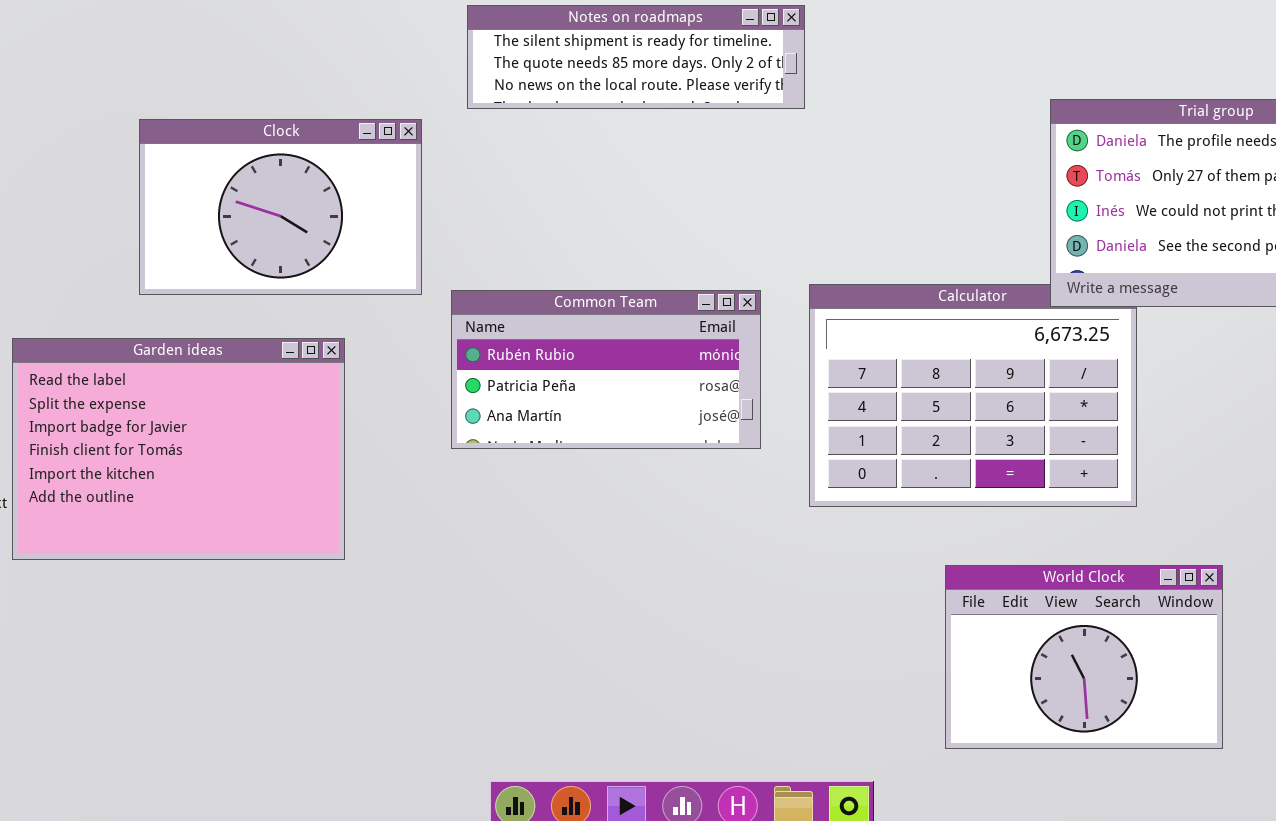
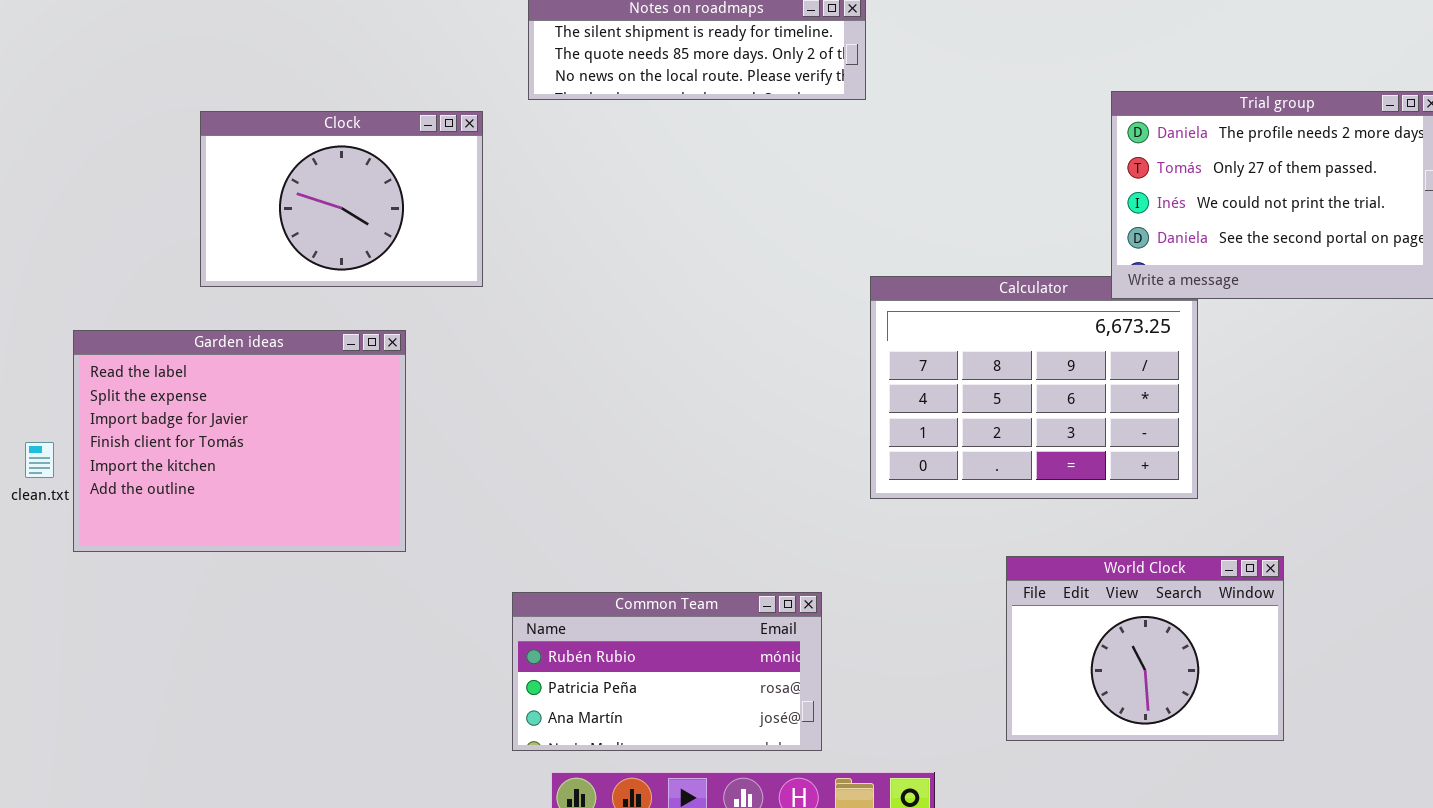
Common Team: [451,290,761,449] -> [512,592,822,751], moved

